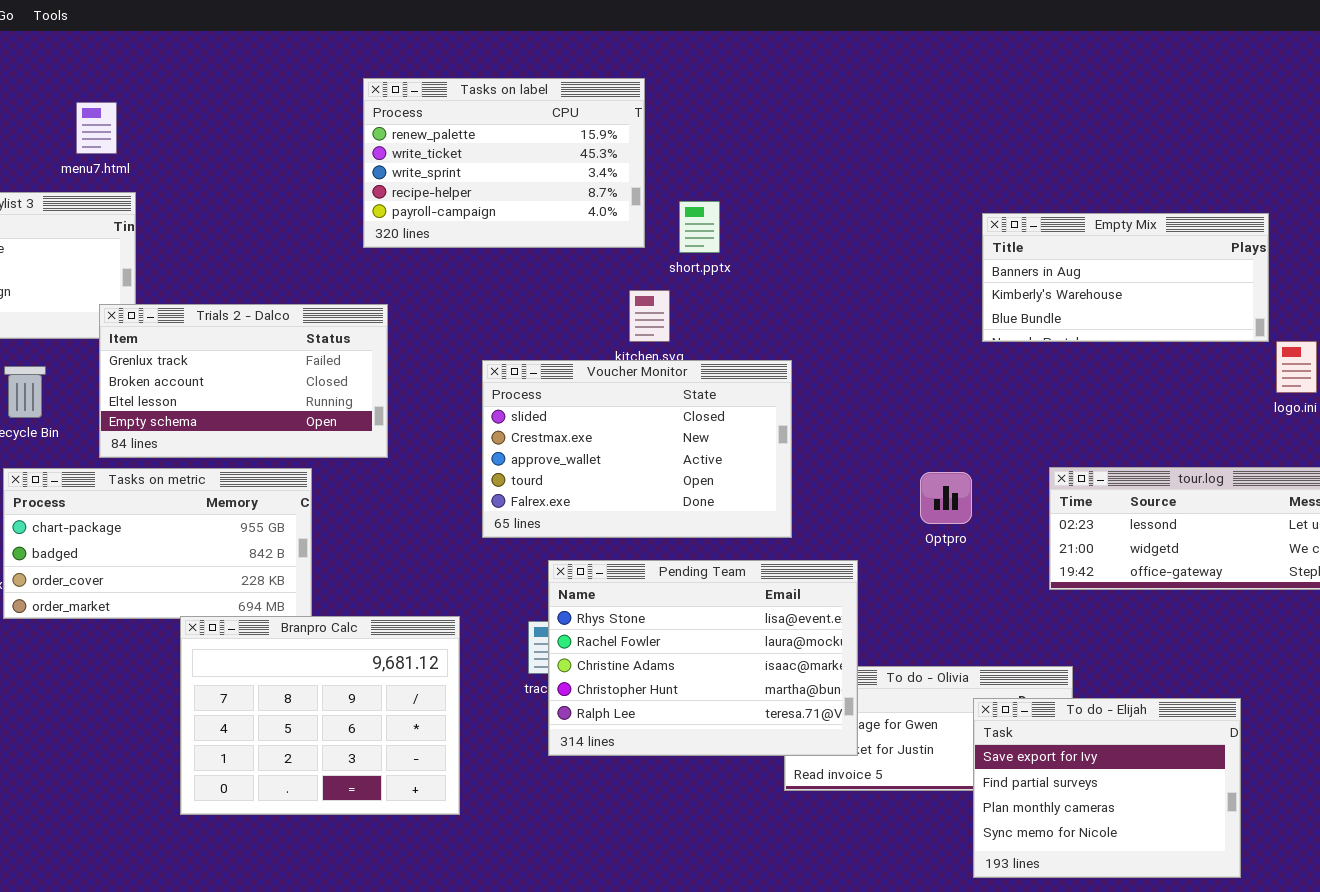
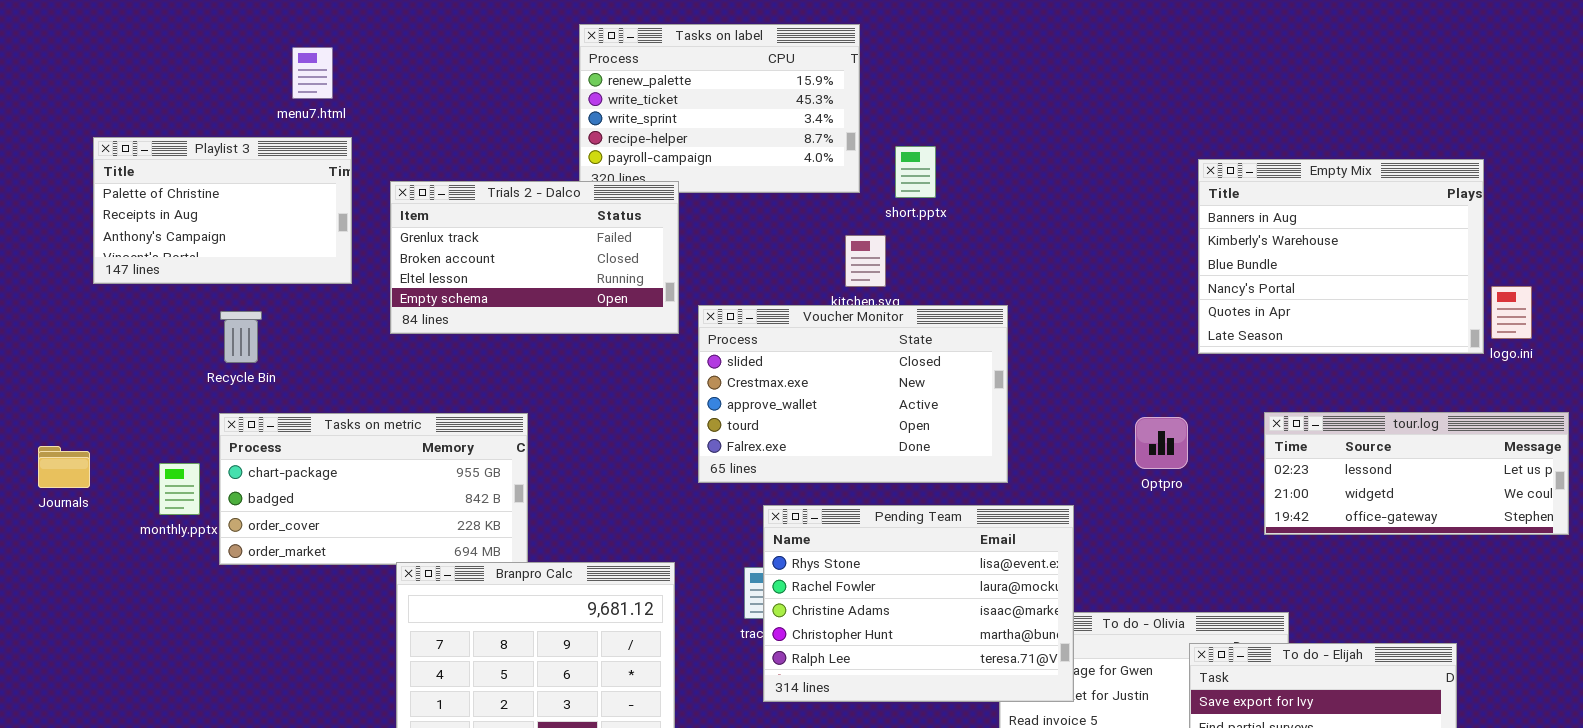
Empty Mix: [982,213,1269,342] -> [1198,159,1484,354], resized
Trials 2 - Dalco: [99,304,388,458] -> [390,181,679,334], moved

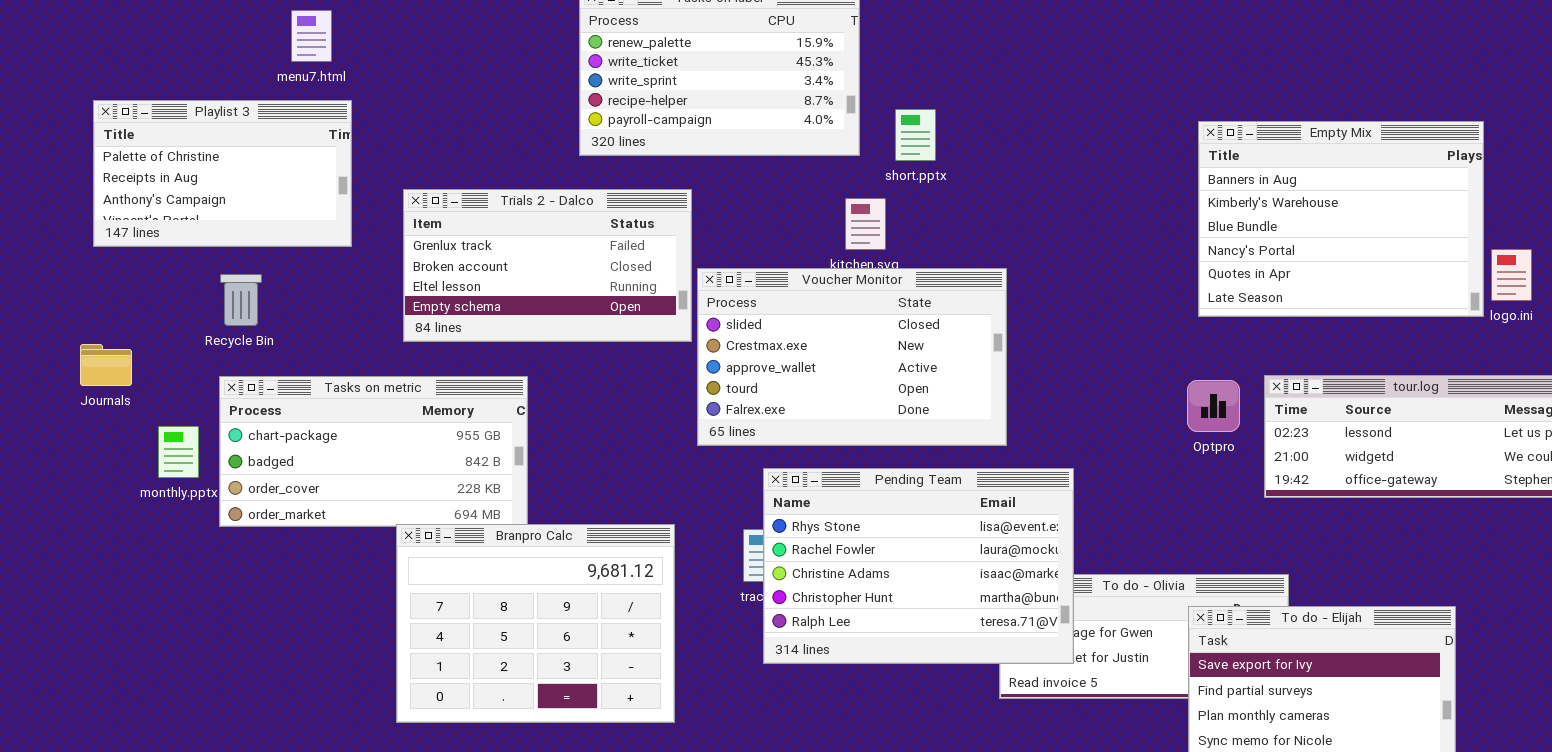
Trials 2 - Dalco: [390,181,679,334] -> [403,189,692,342], moved
Optpro: [1135,417,1188,469] -> [1187,380,1240,432], moved
Journals: [38,446,90,488] -> [80,344,132,386], moved

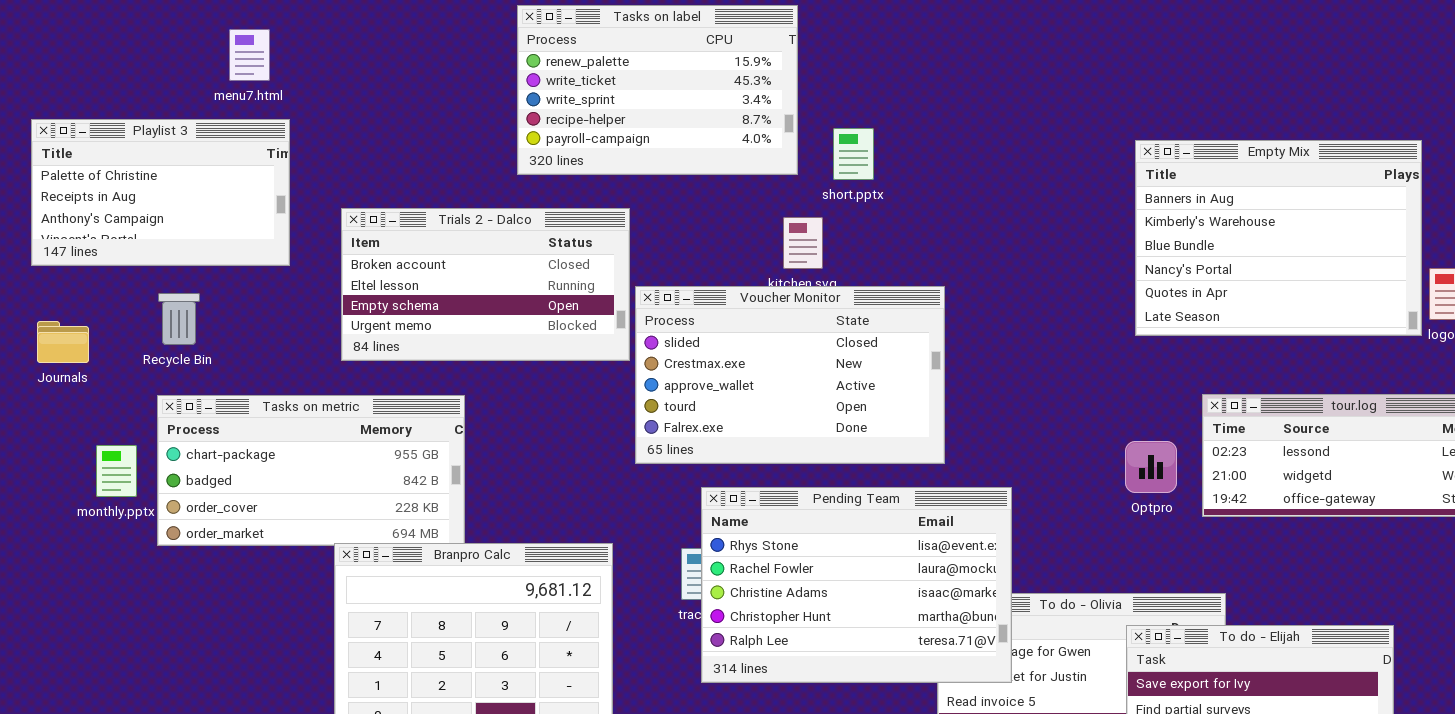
Trials 2 - Dalco: [403,189,692,342] -> [341,208,630,361], scrolled down 1 row
Journals: [80,344,132,386] -> [37,321,89,363], moved
Optpro: [1187,380,1240,432] -> [1125,441,1177,493], moved

